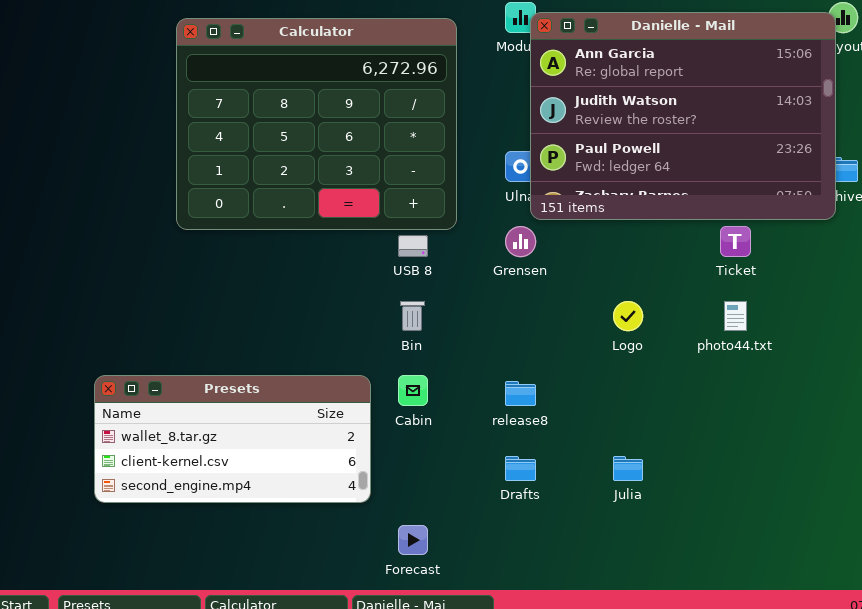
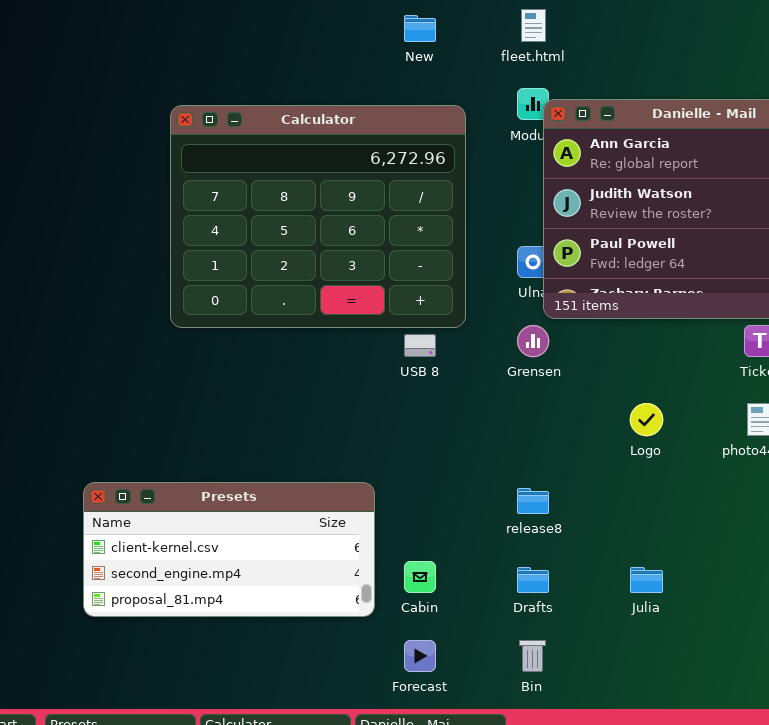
Bin: [400,301,425,331] -> [519,640,546,672], moved
Presets: [94,375,371,503] -> [83,482,375,617], scrolled down 1 row
Cabin: [398,375,428,406] -> [404,561,436,593], moved

